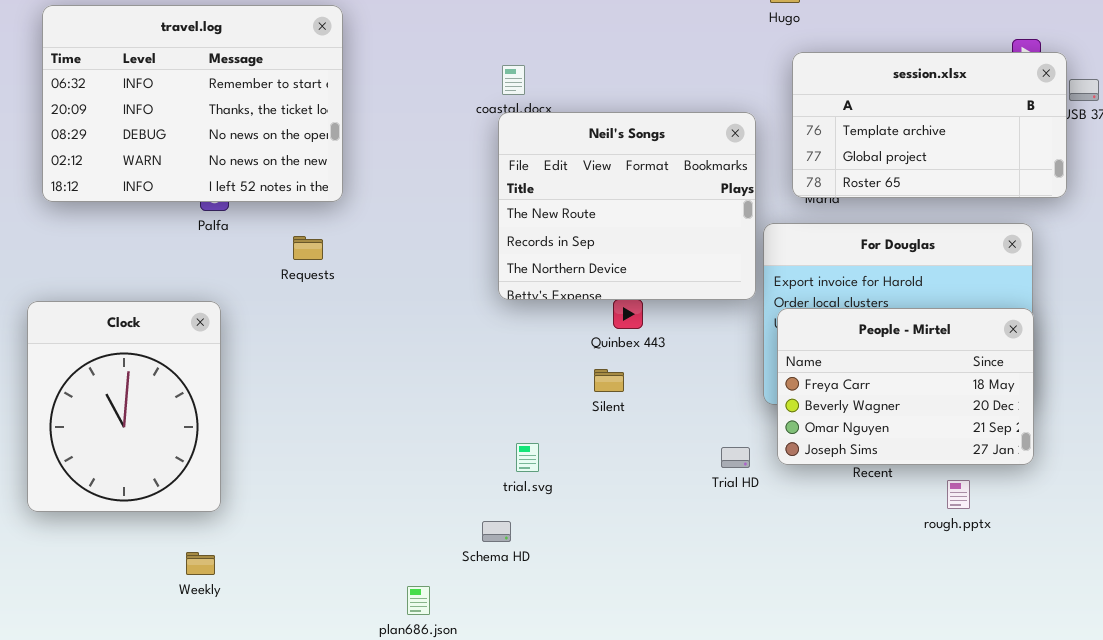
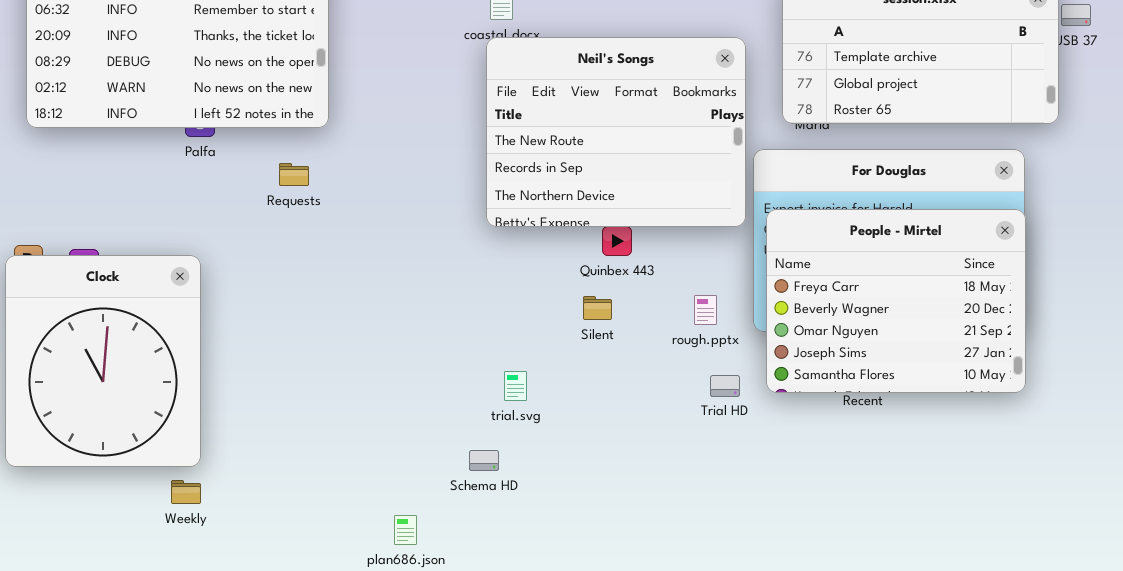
Clock: [27,301,221,512] -> [5,255,201,467], moved
People - Mirtel: [777,308,1034,465] -> [766,209,1026,393], resized
rough.pptx: [947,480,970,509] -> [694,295,717,325], moved

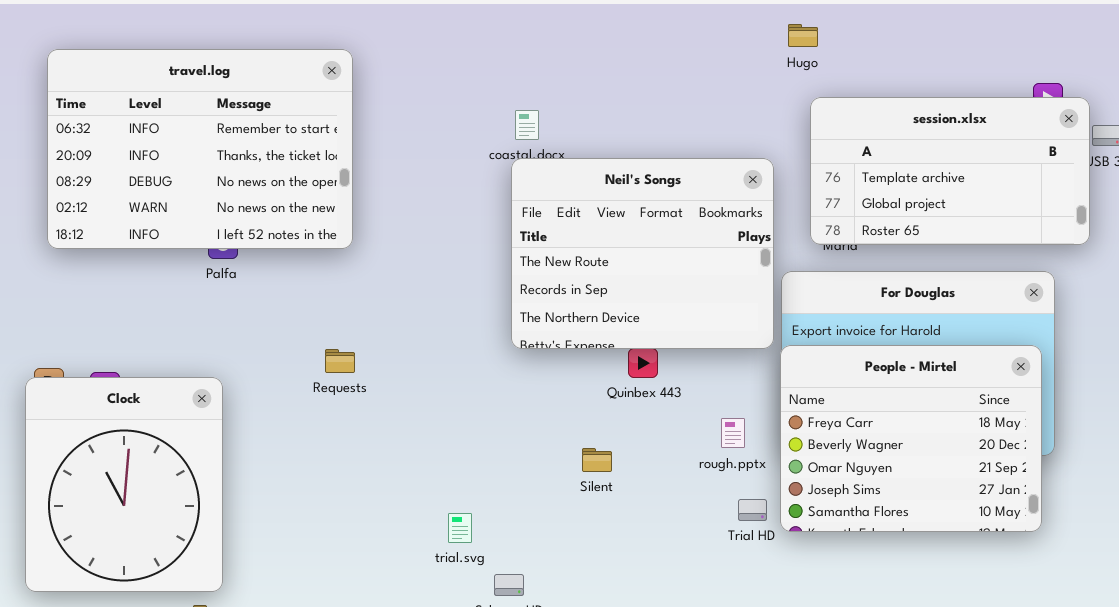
Requests: [279,163,309,186] -> [325,349,355,373], moved
People - Mirtel: [766,209,1026,393] -> [780,345,1042,532], moved
Silent: [583,296,612,320] -> [582,448,612,472], moved
trial.svg: [504,371,527,401] -> [448,513,472,543], moved

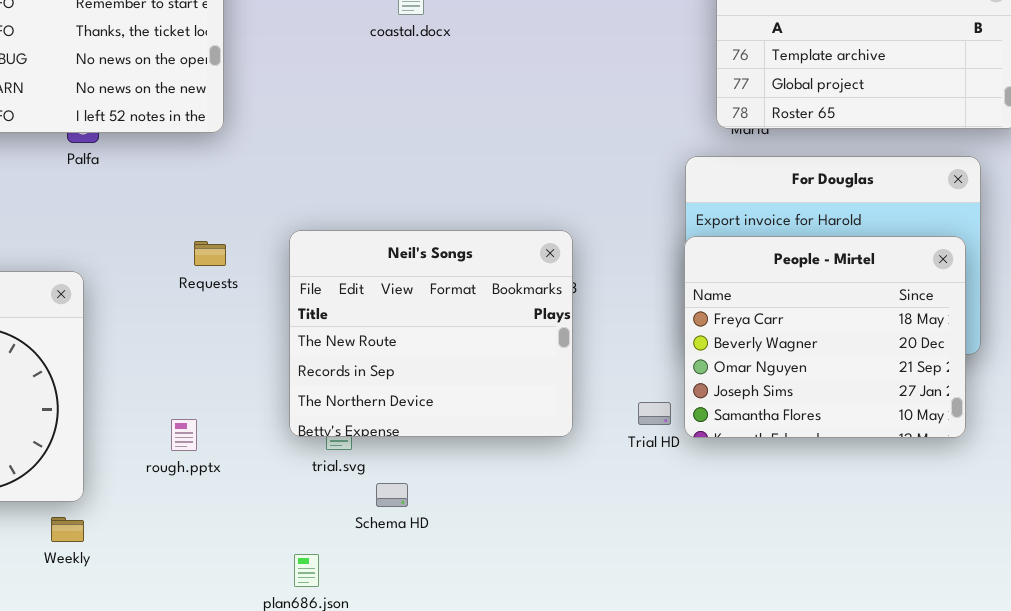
Neil's Songs: [511,158,774,349] -> [289,230,573,437], moved
rough.pptx: [721,418,745,448] -> [171,419,197,451], moved

